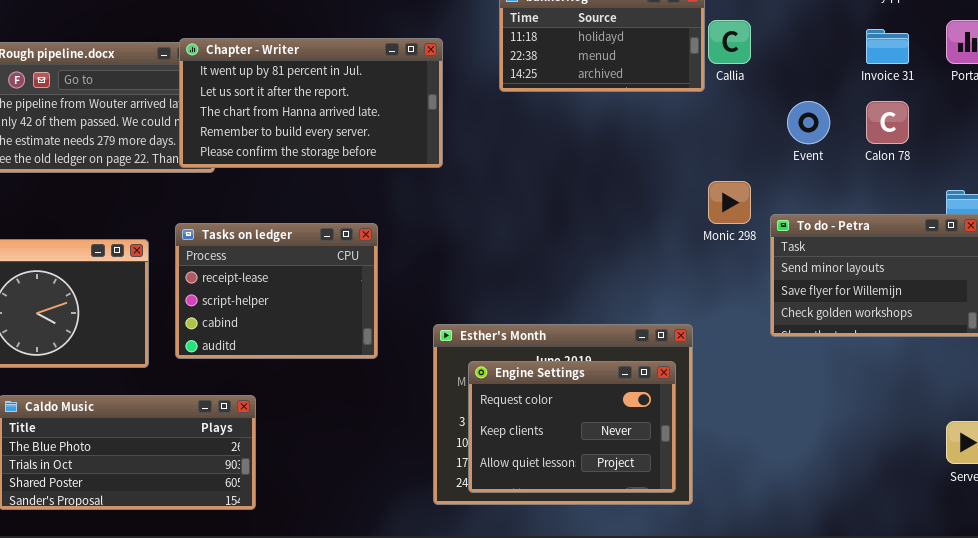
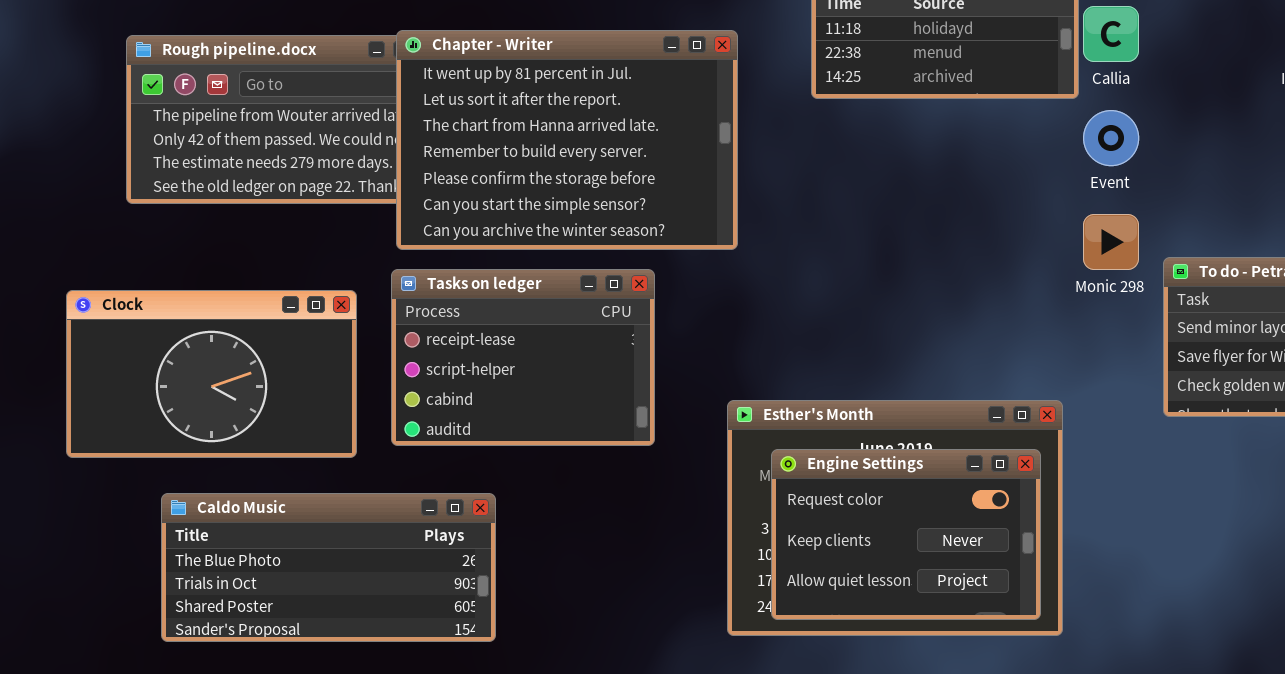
Chapter - Writer: [179,38,443,168] -> [396,30,738,250], resized
Event: [787,101,830,144] -> [1083,110,1139,166], moved

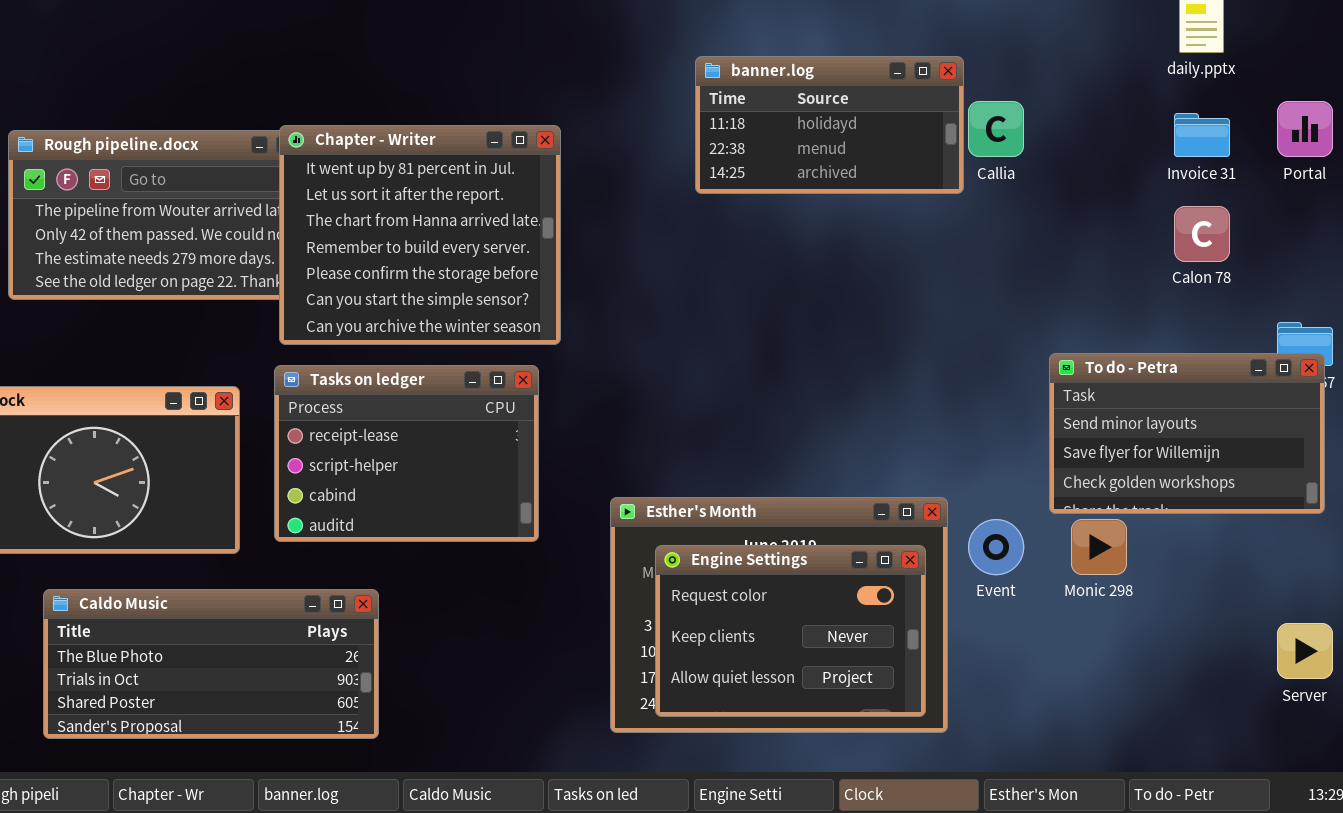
Chapter - Writer: [396,30,738,250] -> [279,125,561,345], resized
Event: [1083,110,1139,166] -> [968,519,1024,575], moved
Monic 298: [1083,214,1139,270] -> [1071,519,1127,575], moved

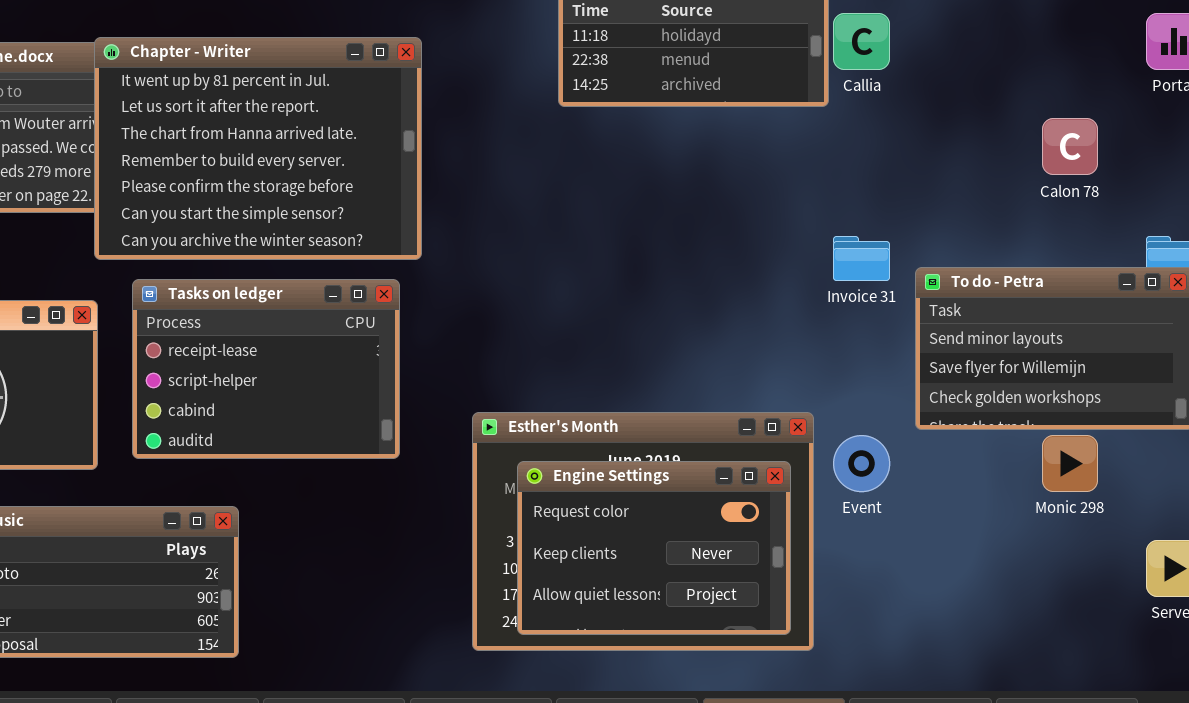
Invoice 31: [1174,113,1230,157] -> [833,236,890,281], moved
Chapter - Writer: [279,125,561,345] -> [94,37,422,260], resized
Monic 298: [1071,519,1127,575] -> [1042,435,1098,492], moved

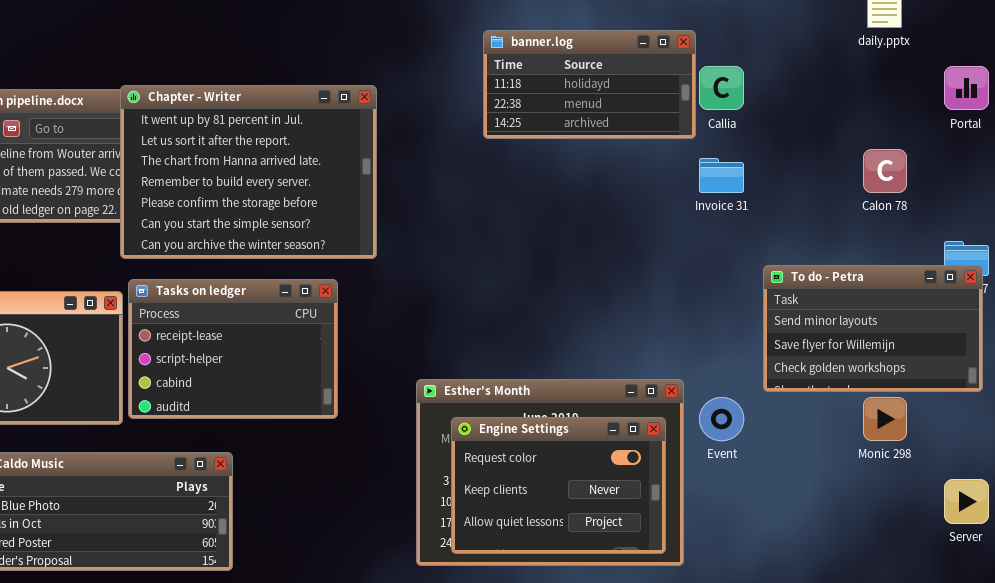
Invoice 31: [833,236,890,281] -> [699,158,744,193], moved
Tasks on ledger: [132,279,400,459] -> [128,279,338,419], moved

